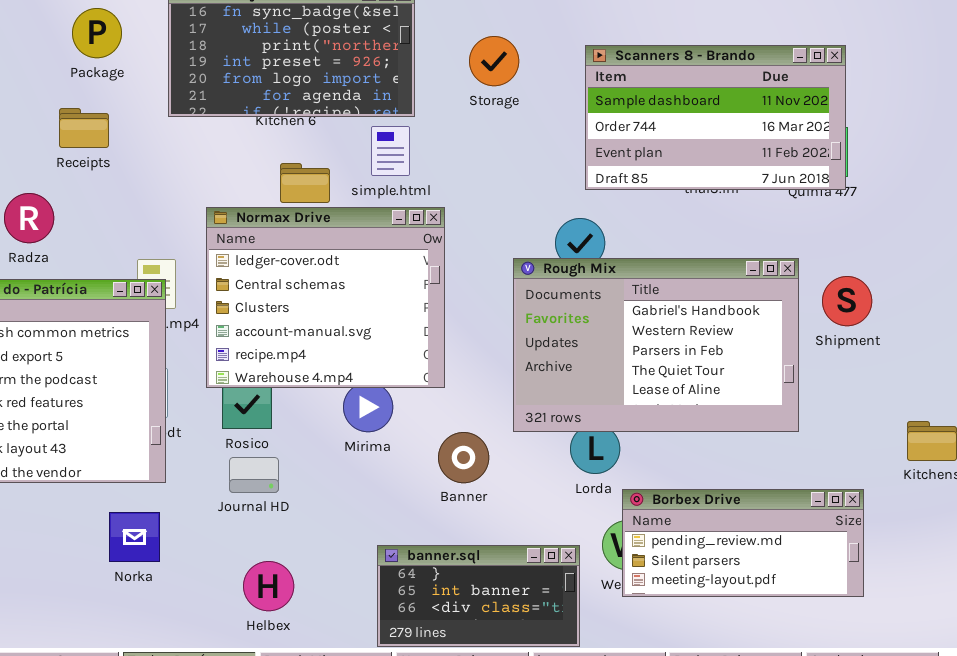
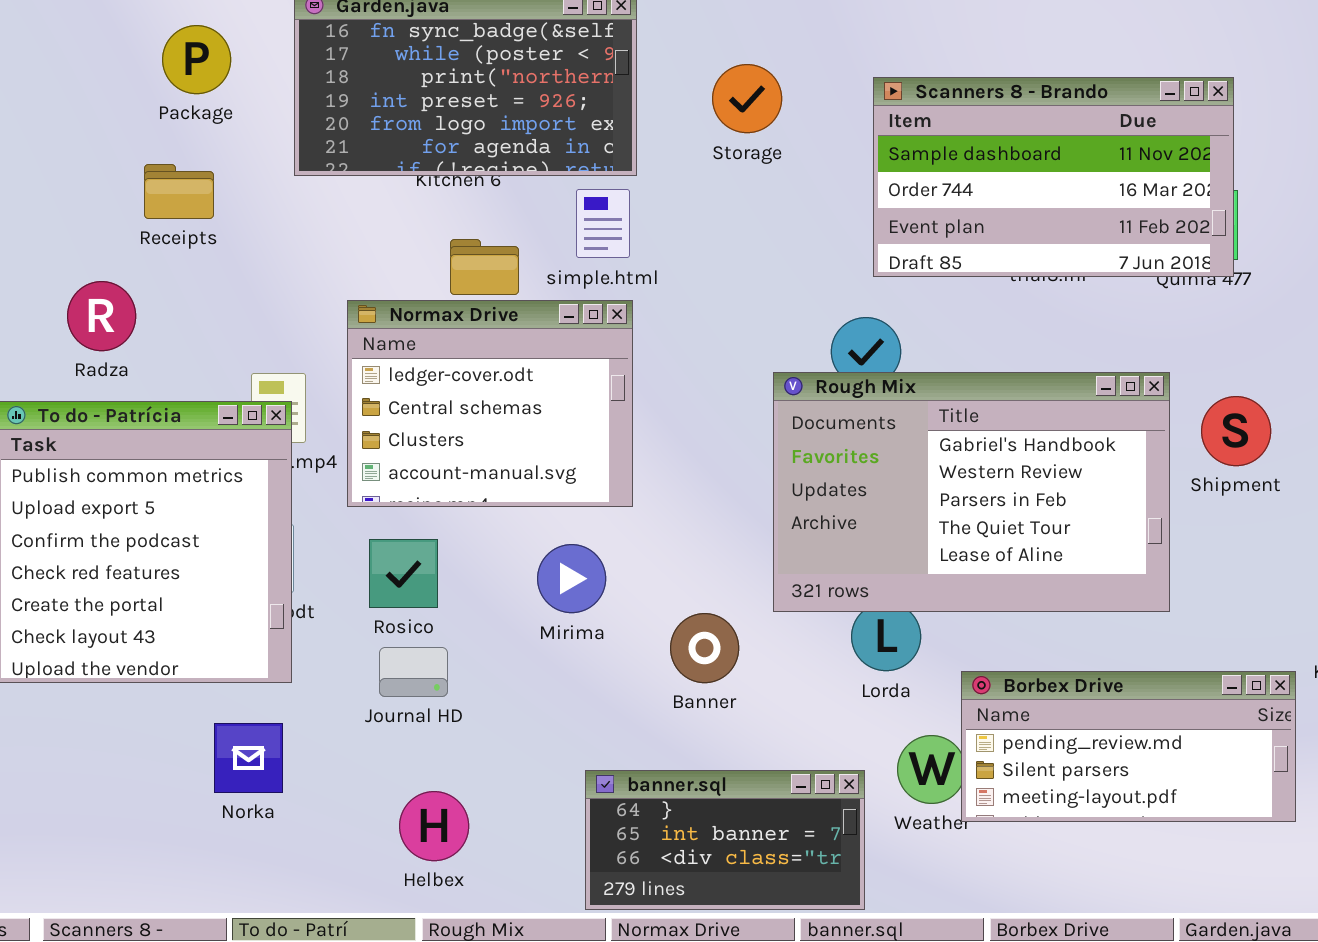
Normax Drive: [206,207,445,388] -> [347,300,633,507], resized
Borbex Drive: [622,489,864,597] -> [961,671,1296,822], moved

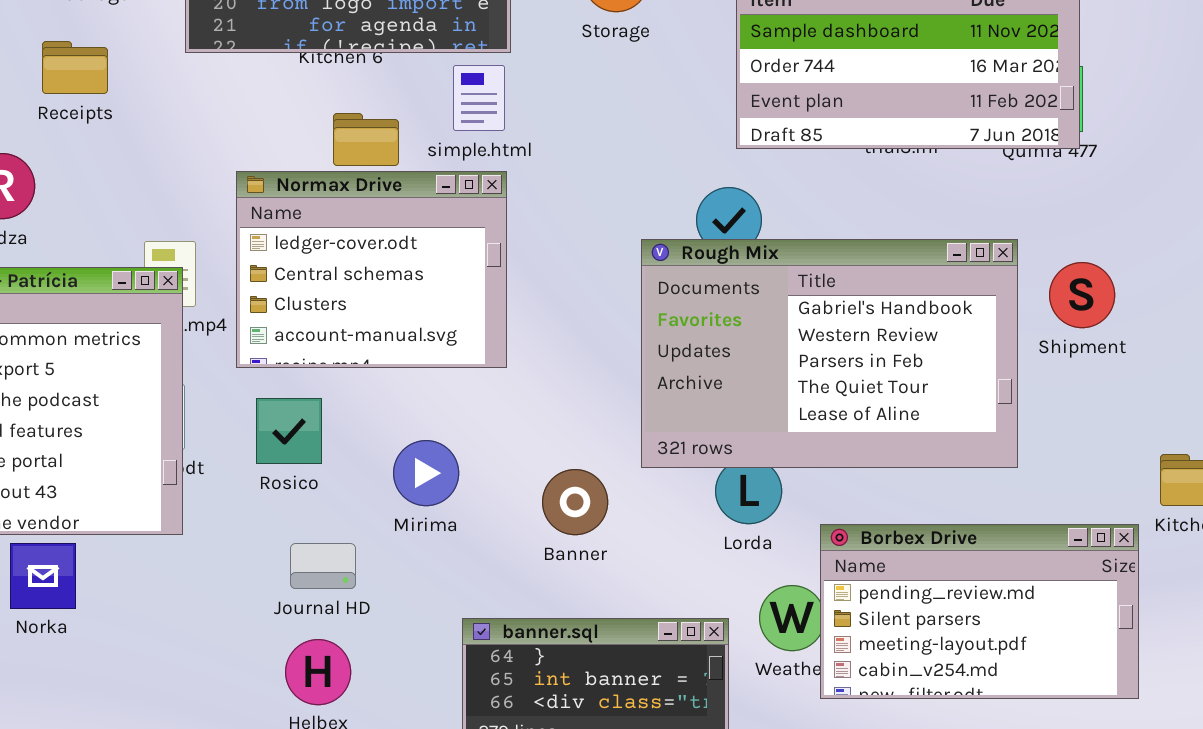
Mirima: [537,544,606,613] -> [393,440,459,506], moved
Journal HD: [379,647,448,697] -> [290,543,356,589], moved
Borbex Drive: [961,671,1296,822] -> [820,524,1139,699], resized
Norka: [214,723,283,793] -> [10,543,76,609], moved

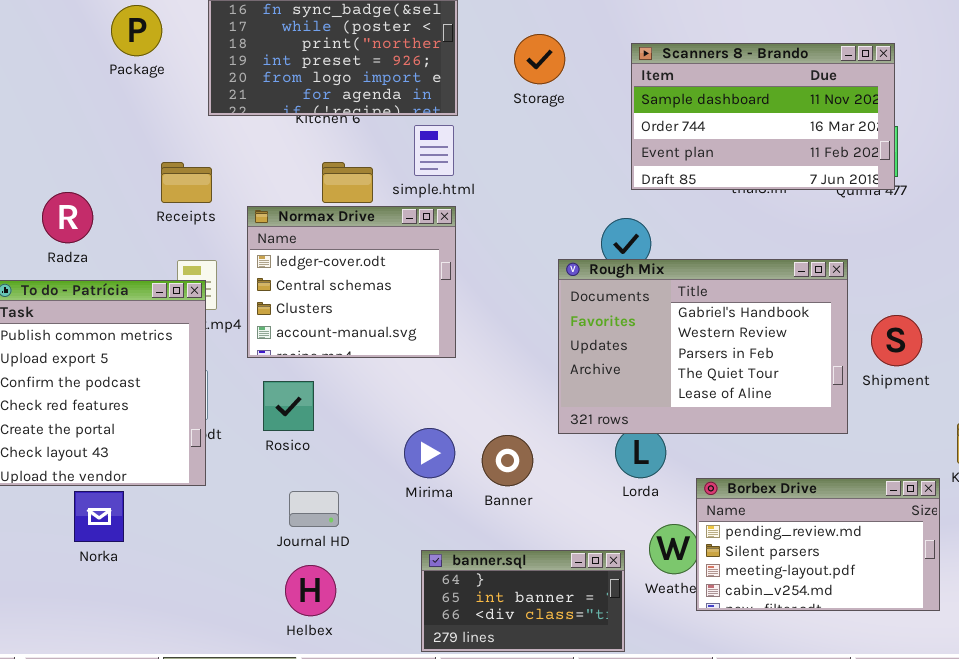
Receipts: [42,41,108,94] -> [161,162,212,203], moved
Shipment: [1049,262,1115,328] -> [871,315,922,366], moved
Mirima: [393,440,459,506] -> [404,428,455,478], moved

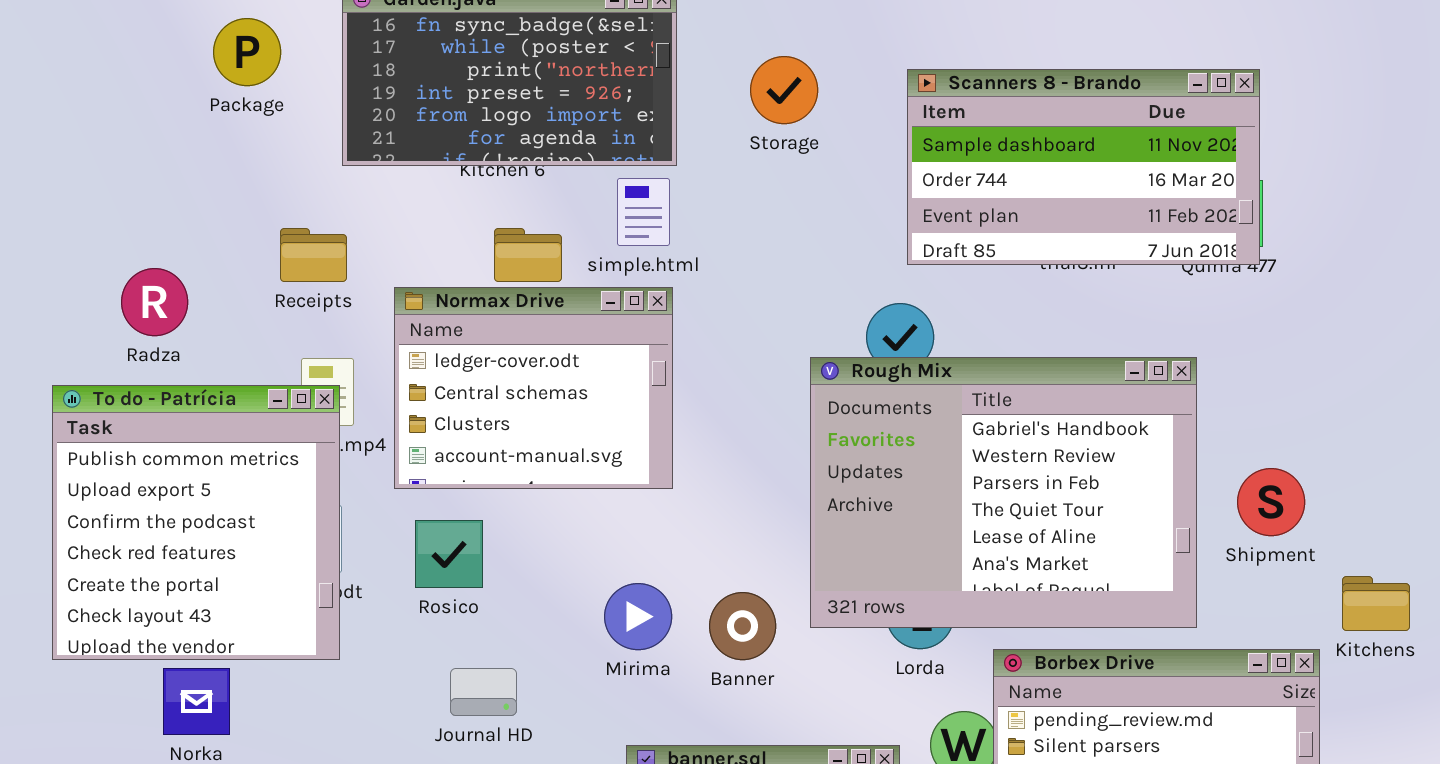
Rough Mix: [558,259,848,434] -> [810,357,1197,628], resized
Shipment: [871,315,922,366] -> [1237,468,1305,536], moved

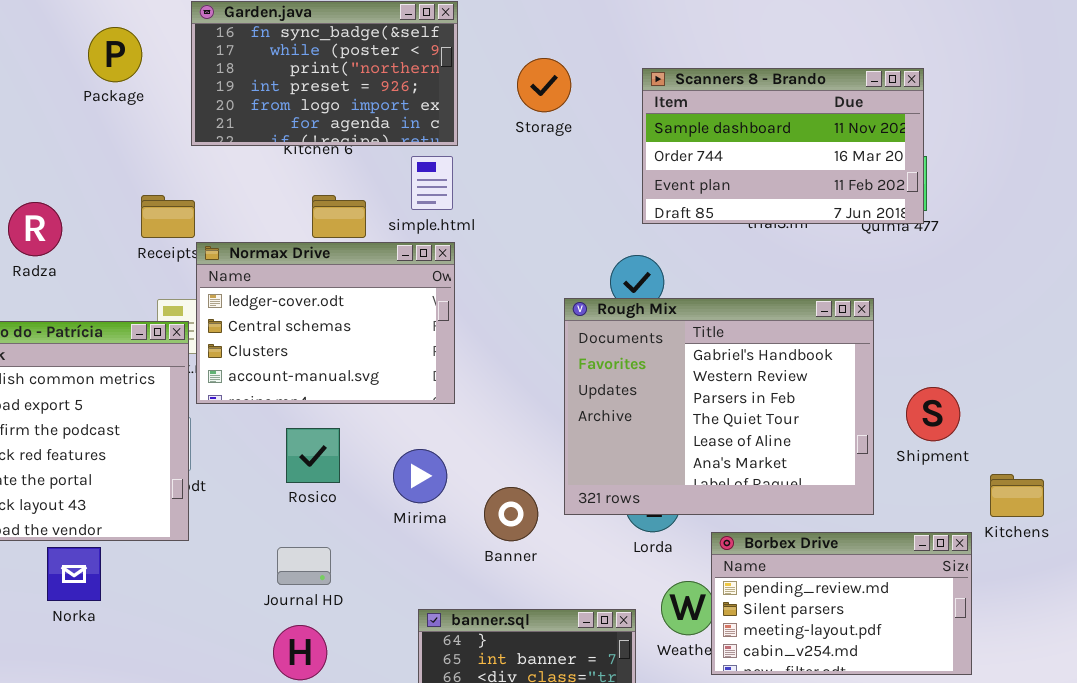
Radza: [121,268,188,336] -> [8,202,62,256], moved
Normax Drive: [394,287,673,489] -> [196,242,455,404], resized
Rosico: [415,520,483,588] -> [286,428,340,483], moved
Mirima: [604,583,672,650] -> [393,449,447,503], moved

